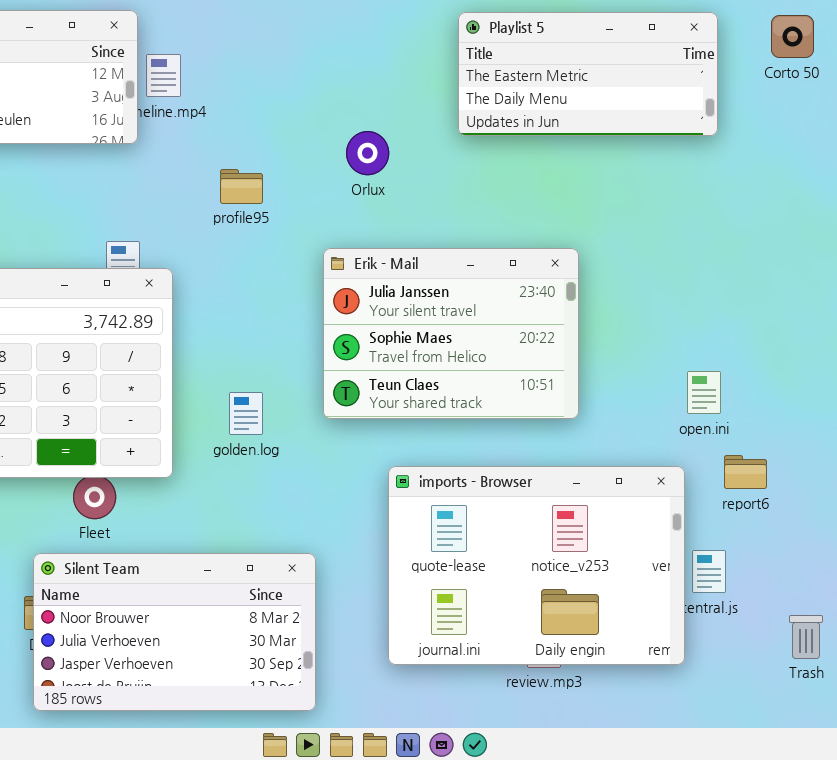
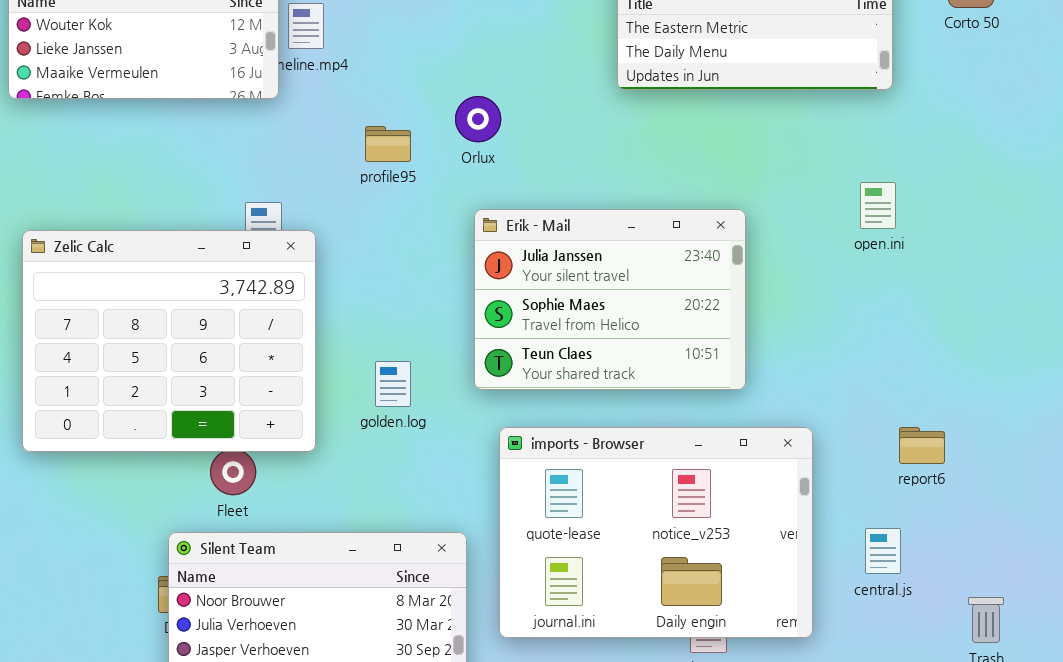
Orlux: [346,131,389,175] -> [455,96,501,142], moved
open.ini: [687,371,721,414] -> [860,182,896,229], moved
imports - Browser: [388,466,685,665] -> [499,427,813,638], moved

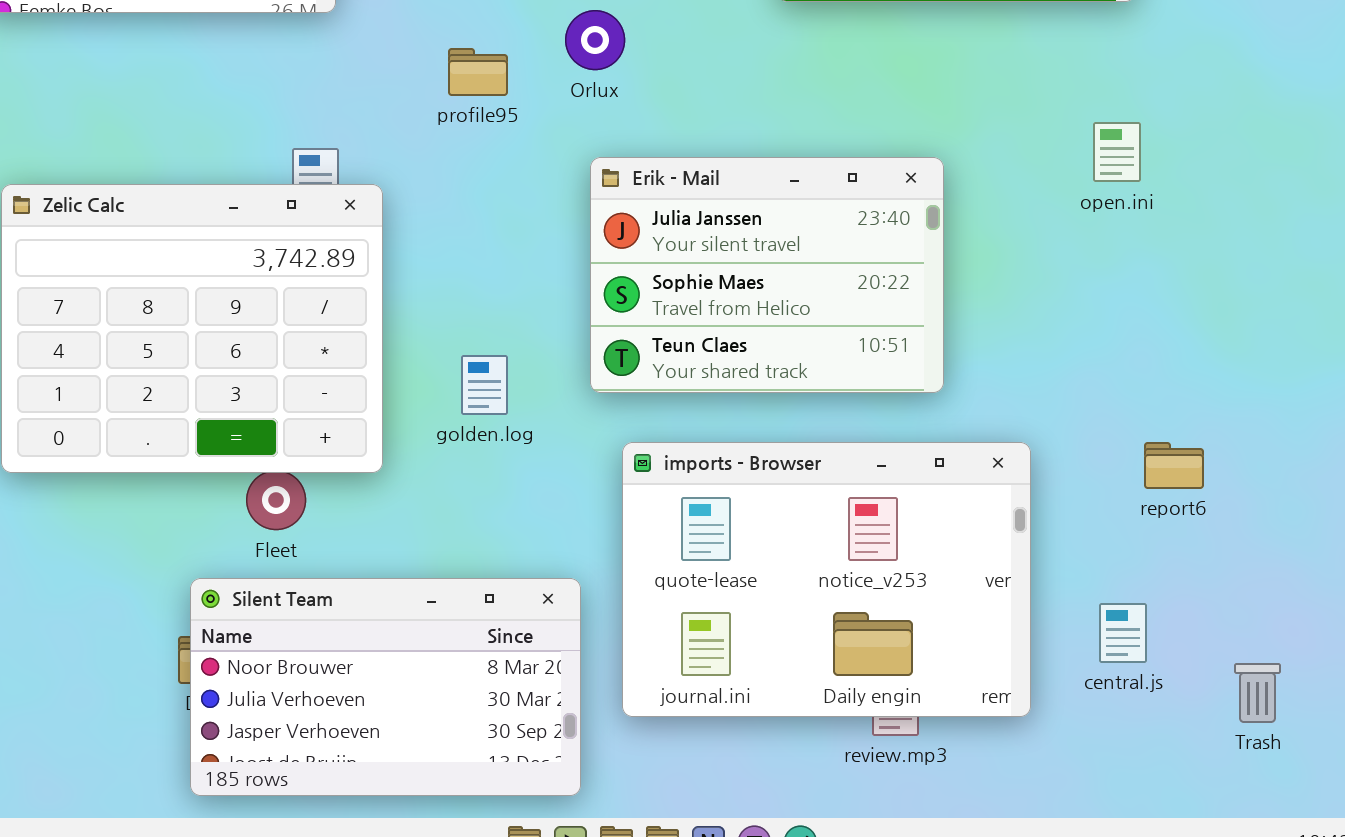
central.js: [865,528,901,574] -> [1099,603,1147,663], moved

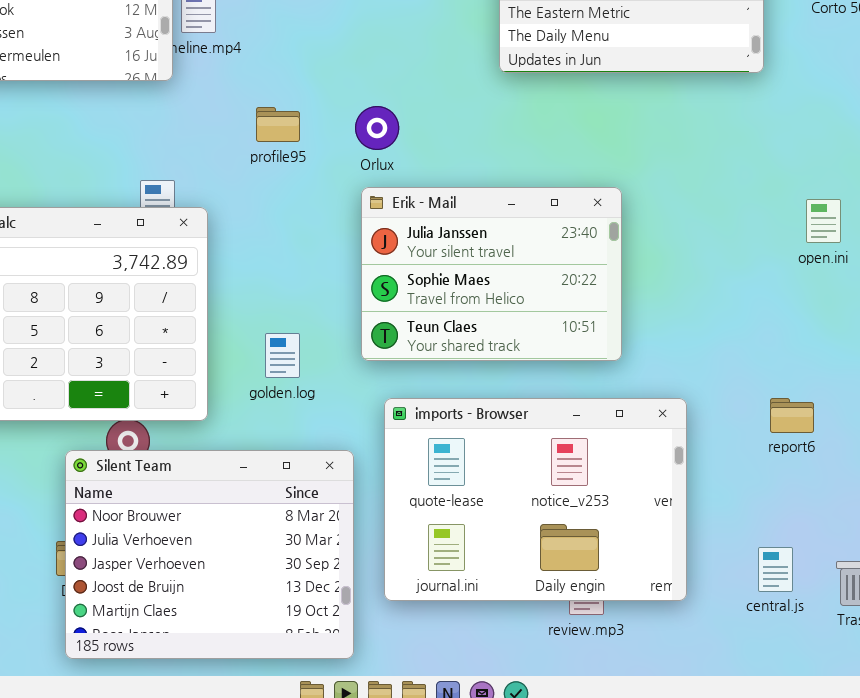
Orlux: [565,10,625,70] -> [355,106,399,150], moved
open.ini: [1093,122,1141,182] -> [806,199,841,243], moved
Silent Team: [190,578,581,796] -> [65,450,354,659], resized
central.js: [1099,603,1147,663] -> [758,547,793,592], moved

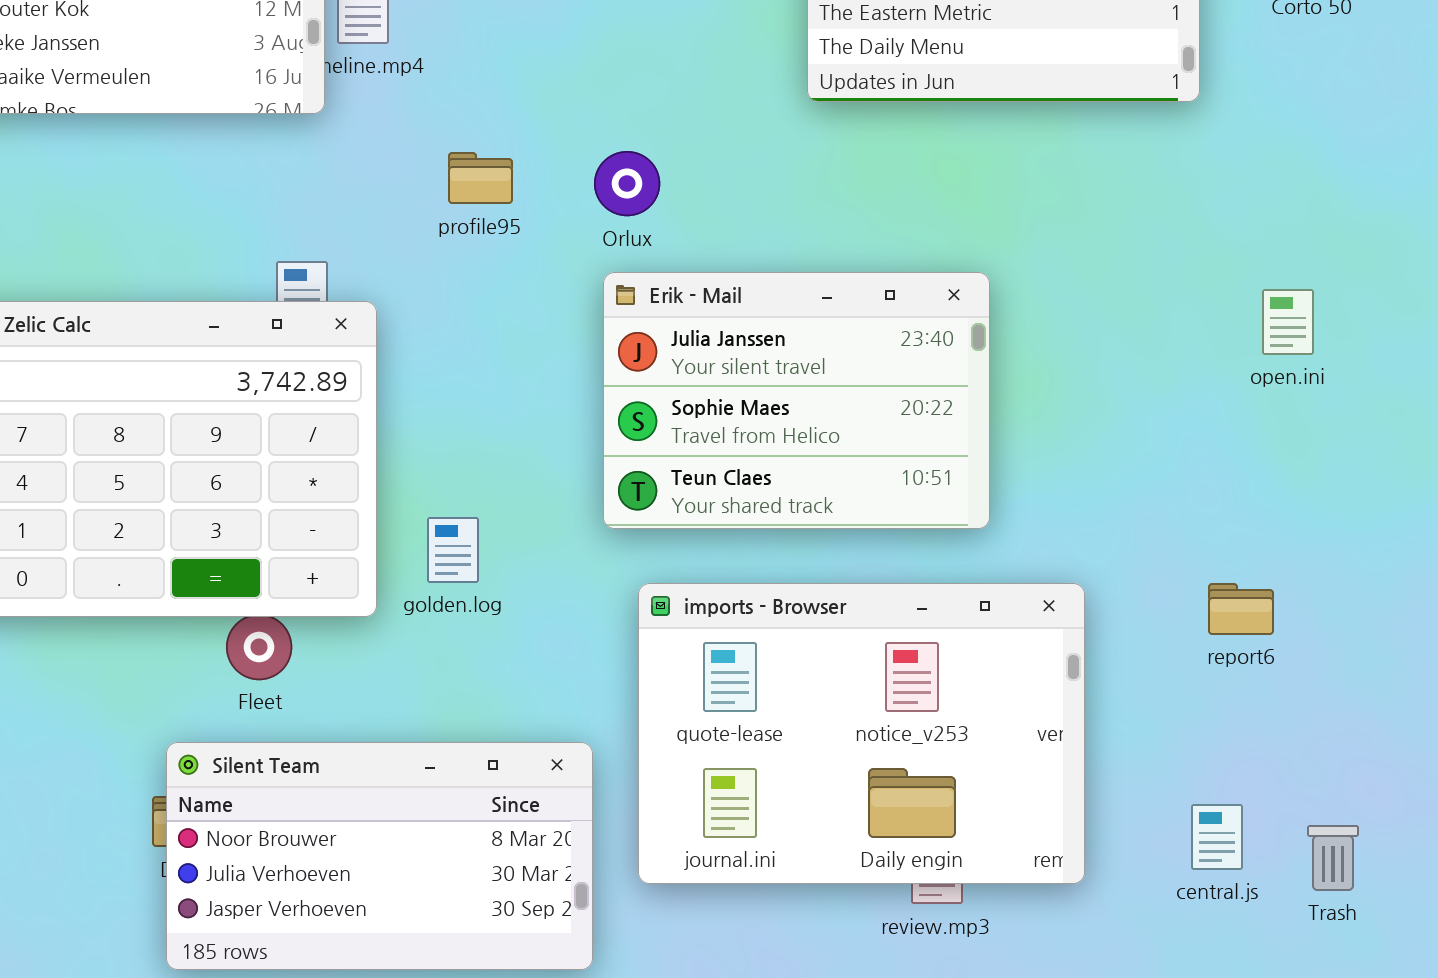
golden.log: [265,333,300,378] -> [427,517,479,583], moved
Silent Team: [65,450,354,659] -> [166,742,593,970], resized

